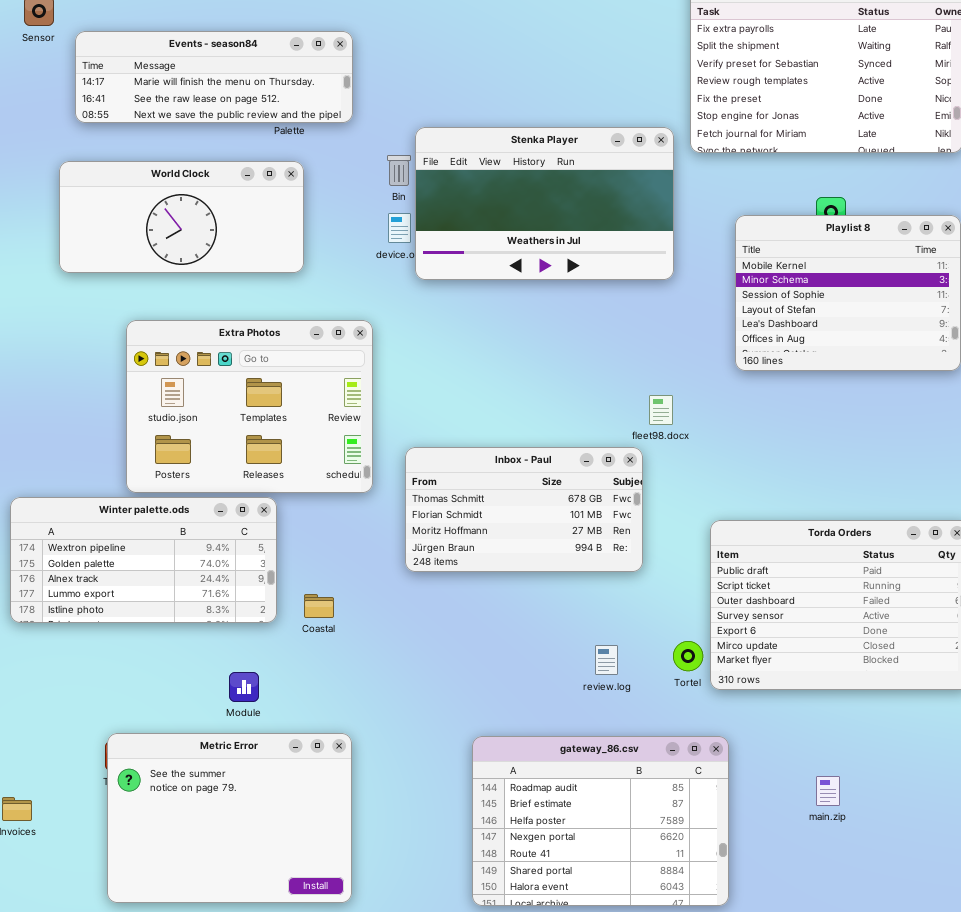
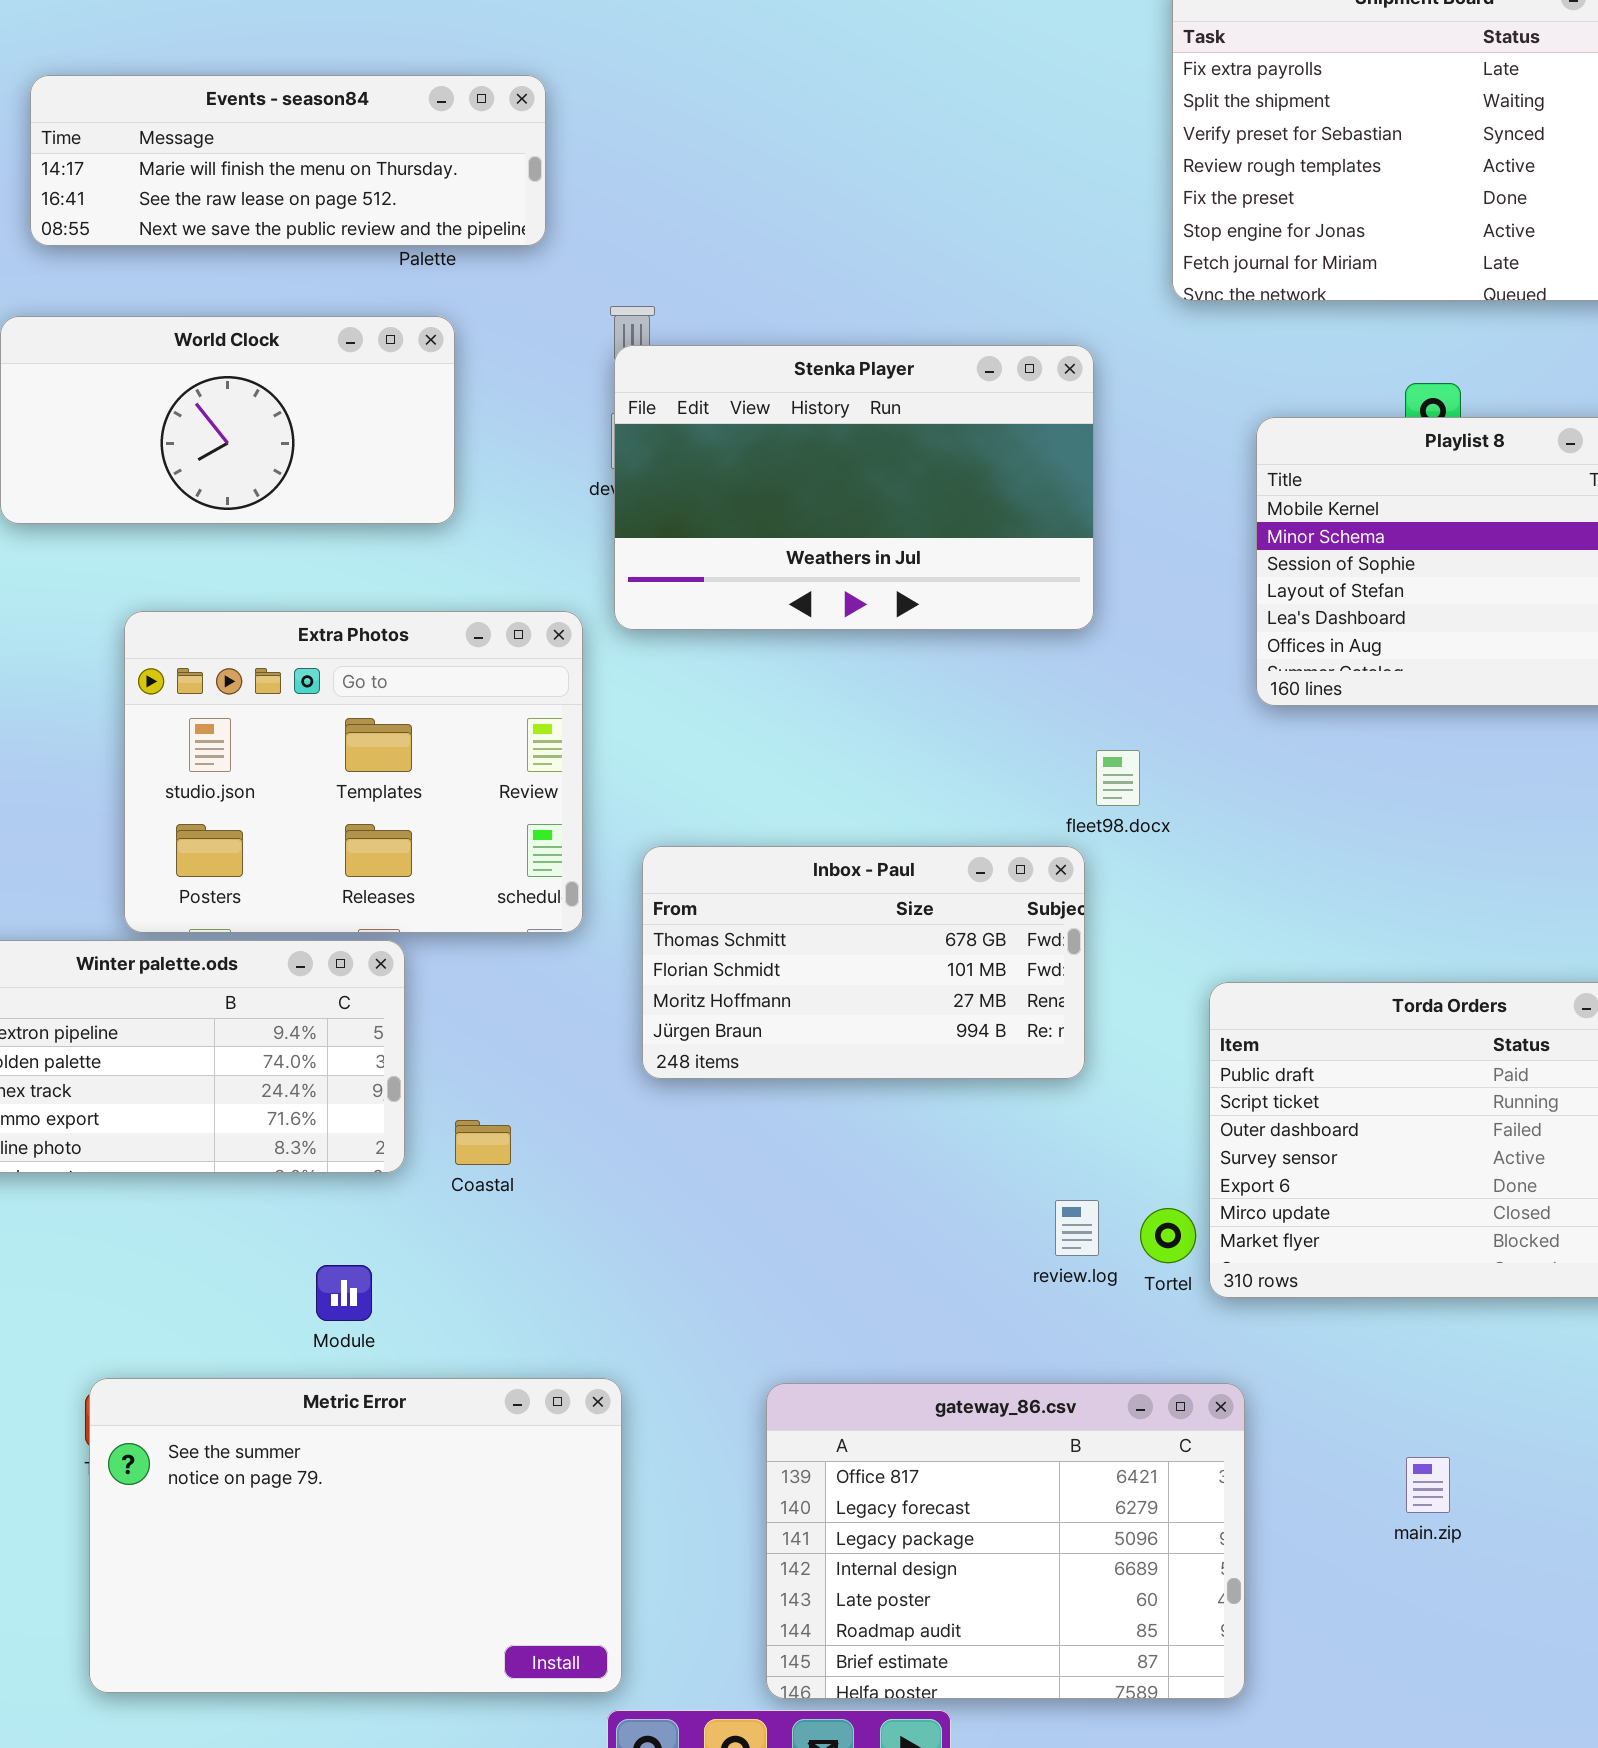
Stenka Player: [415,127,674,280] -> [614,345,1094,630], moved
review.log: [595,645,618,675] -> [1055,1200,1099,1256], moved
Metric Error: [107,733,352,903] -> [89,1378,622,1693], resized
gateway_86.csv: [472,736,729,906] -> [766,1383,1245,1699], scrolled up 5 rows

